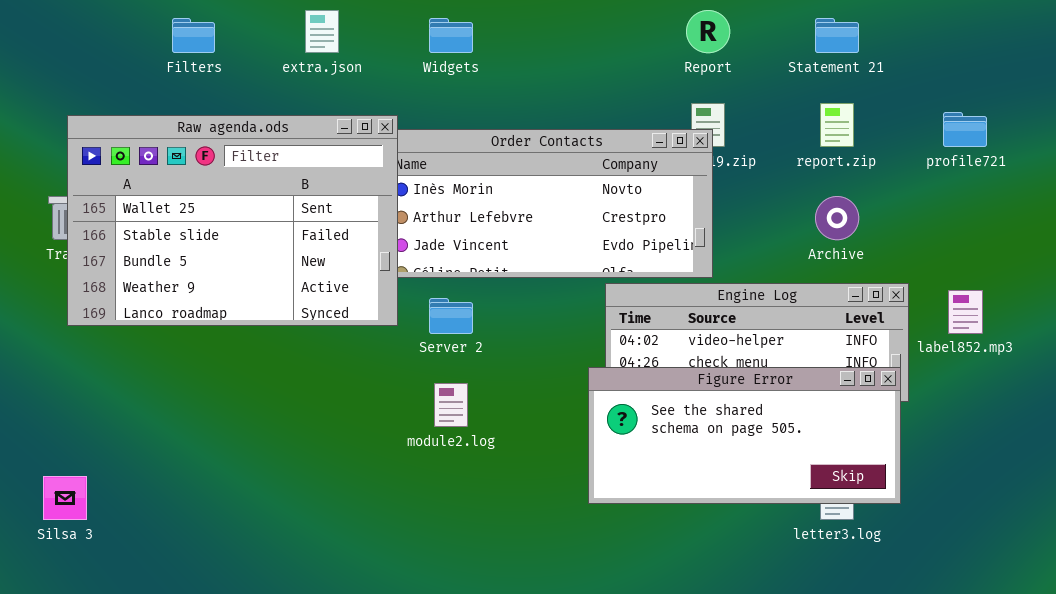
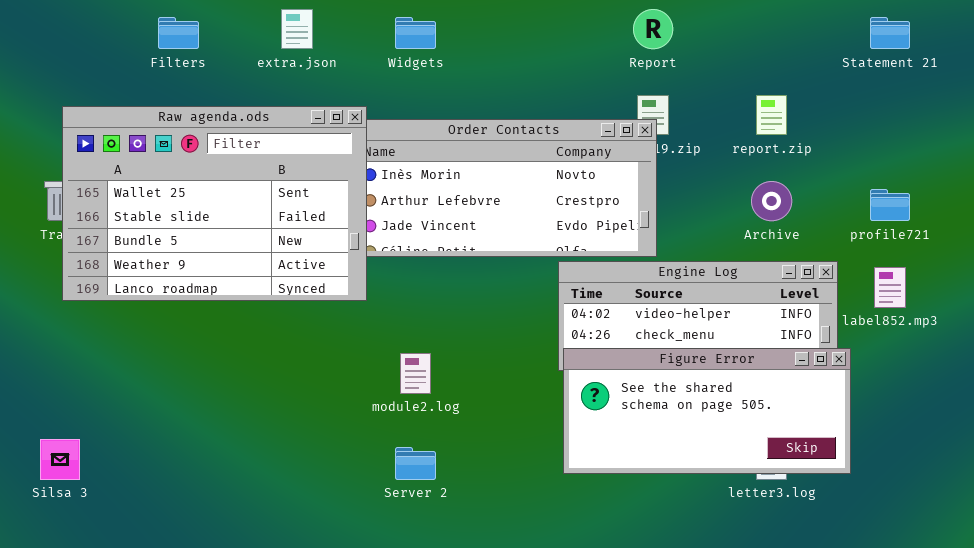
Statement 21: [815,18,859,53] -> [870,17,910,49], moved
profile721: [943,112,987,147] -> [870,189,910,221], moved
Server 2: [429,298,473,334] -> [395,447,436,480], moved
Figure Error: [588,367,901,504] -> [563,348,851,474], moved

